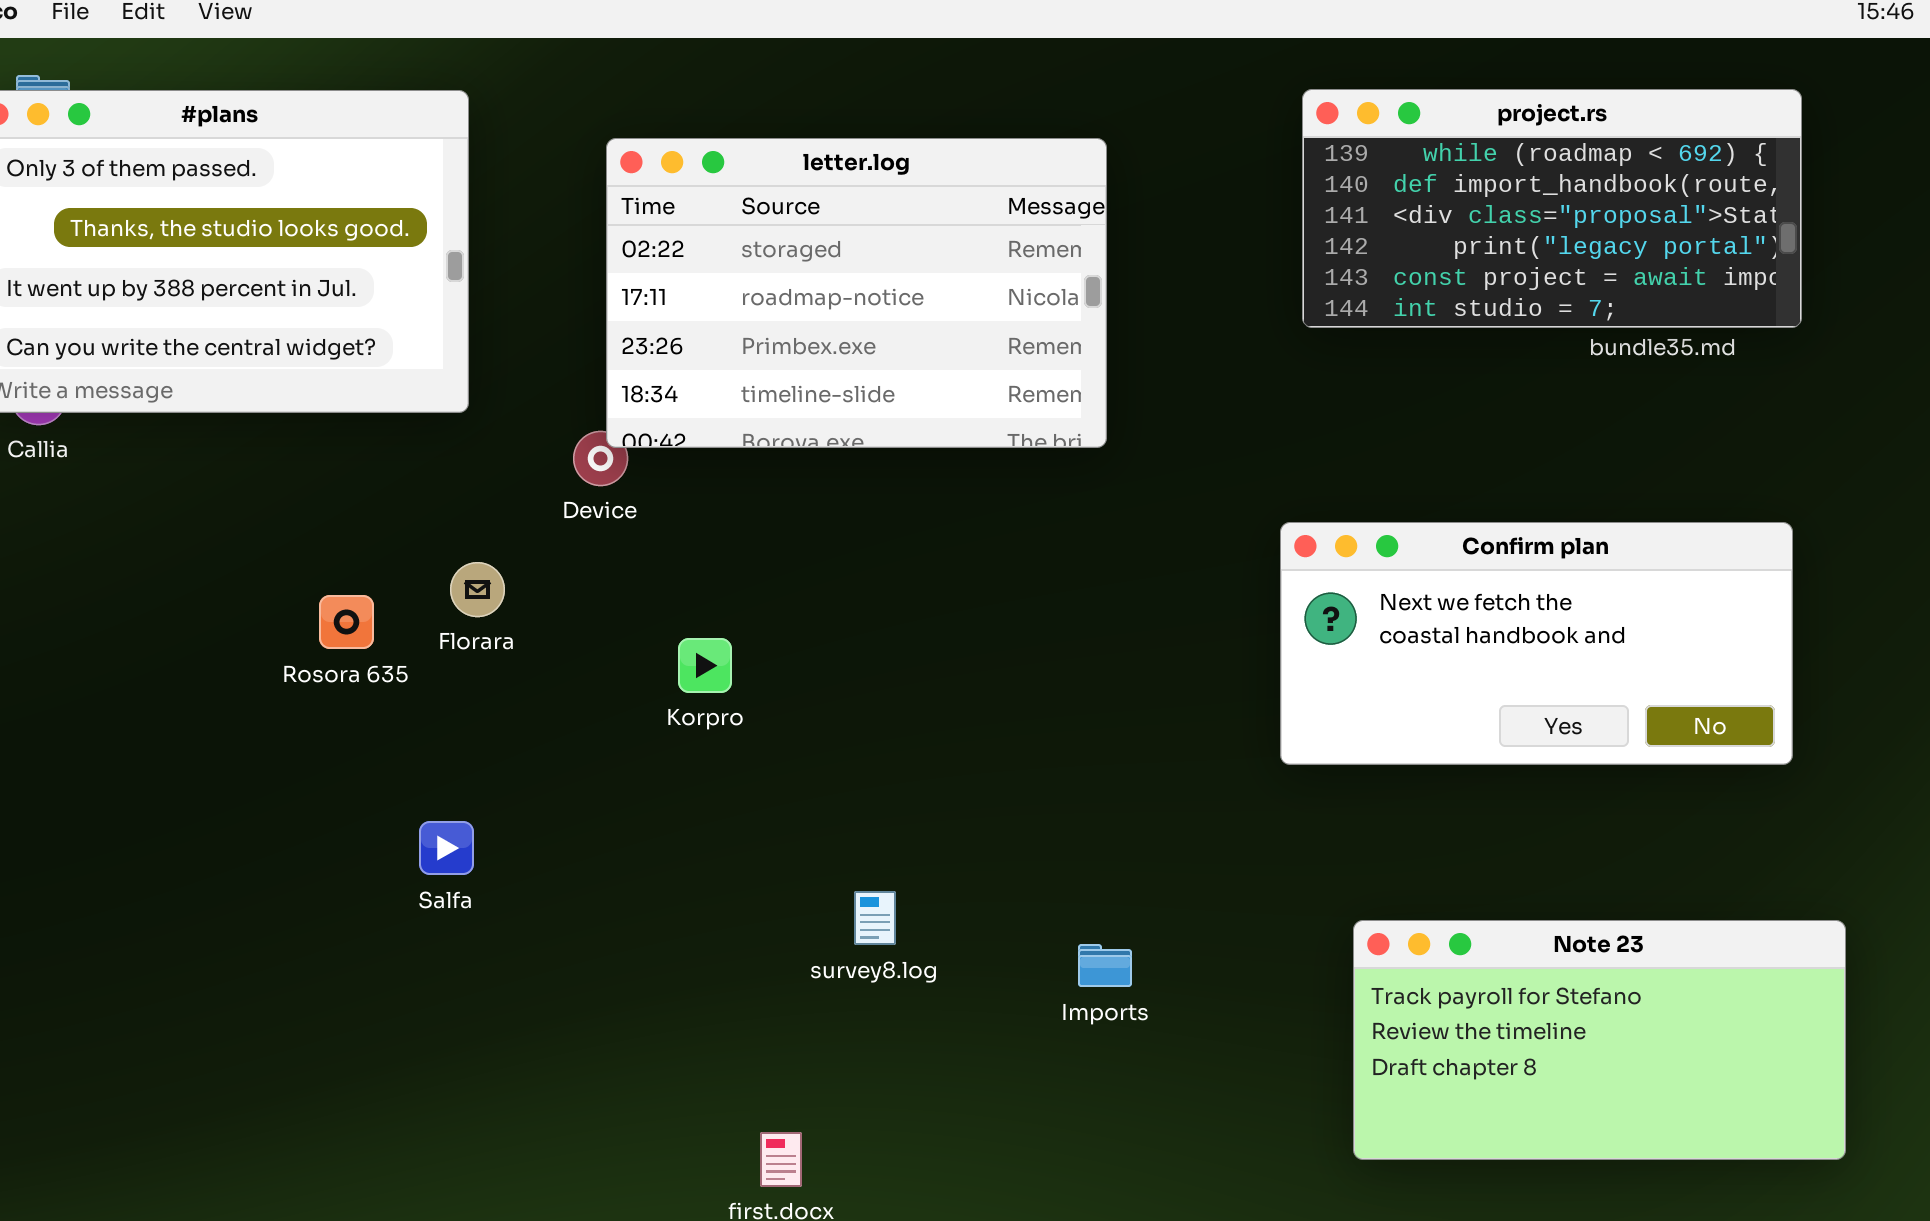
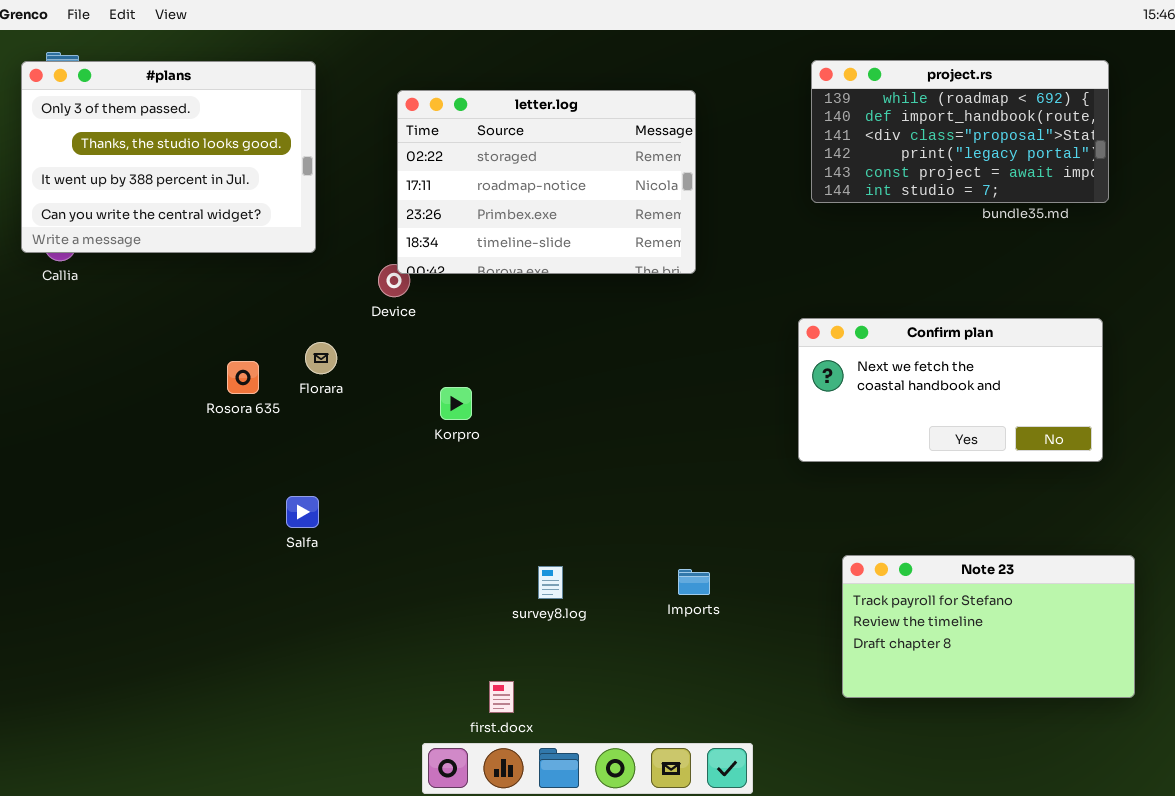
survey8.log: [854,891,896,945] -> [538,566,563,599], moved

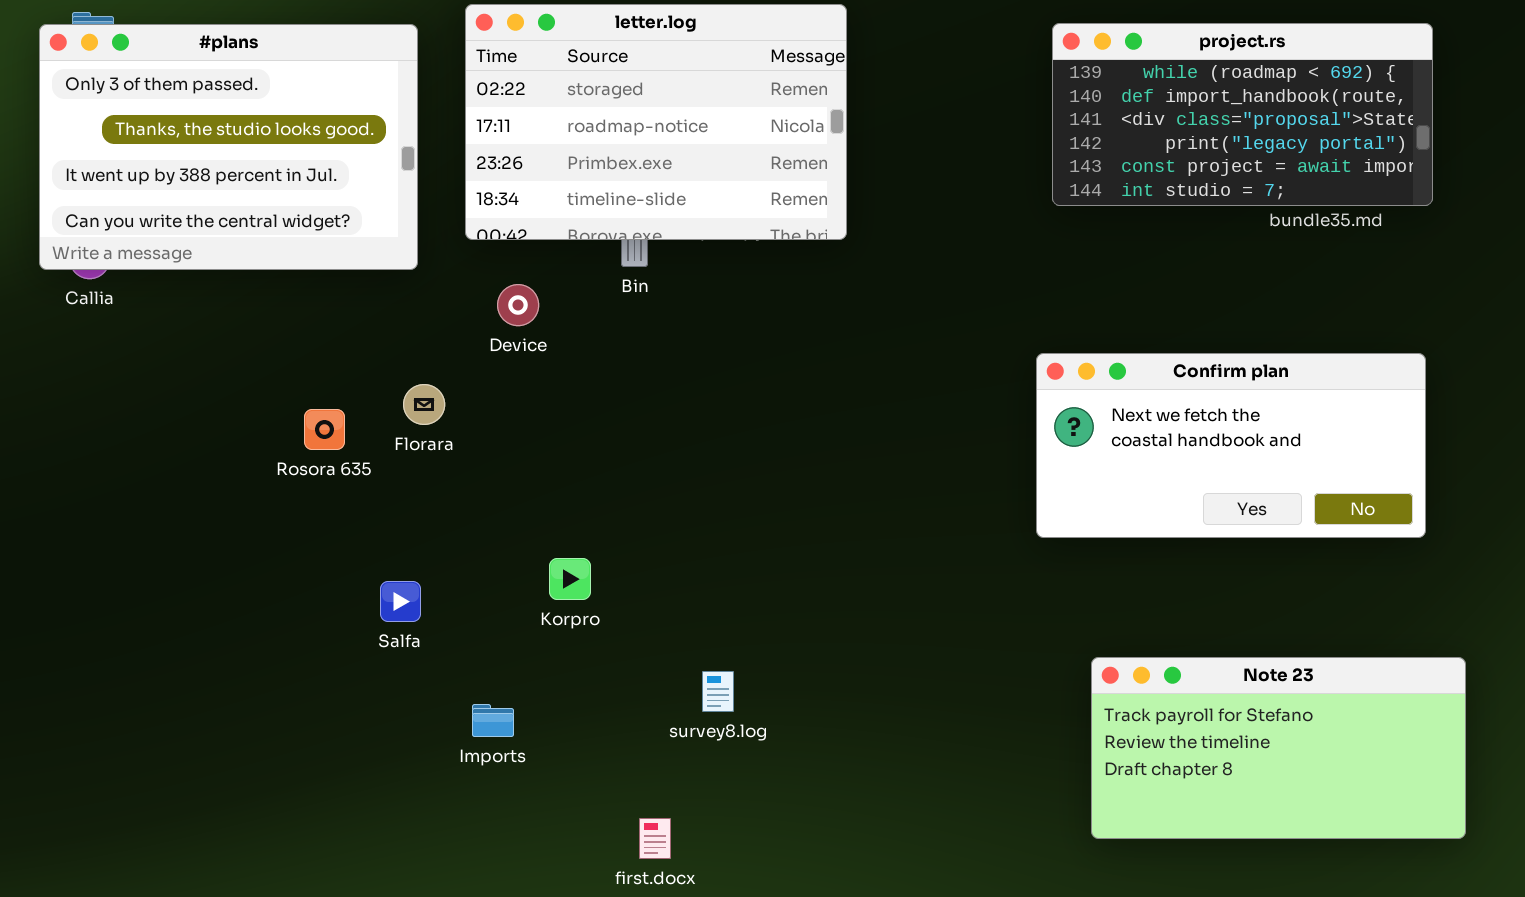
letter.log: [397,90,696,274] -> [465,4,847,240], moved
Korpro: [440,387,472,420] -> [549,558,591,600], moved
Imports: [678,569,710,595] -> [472,704,514,737], moved

